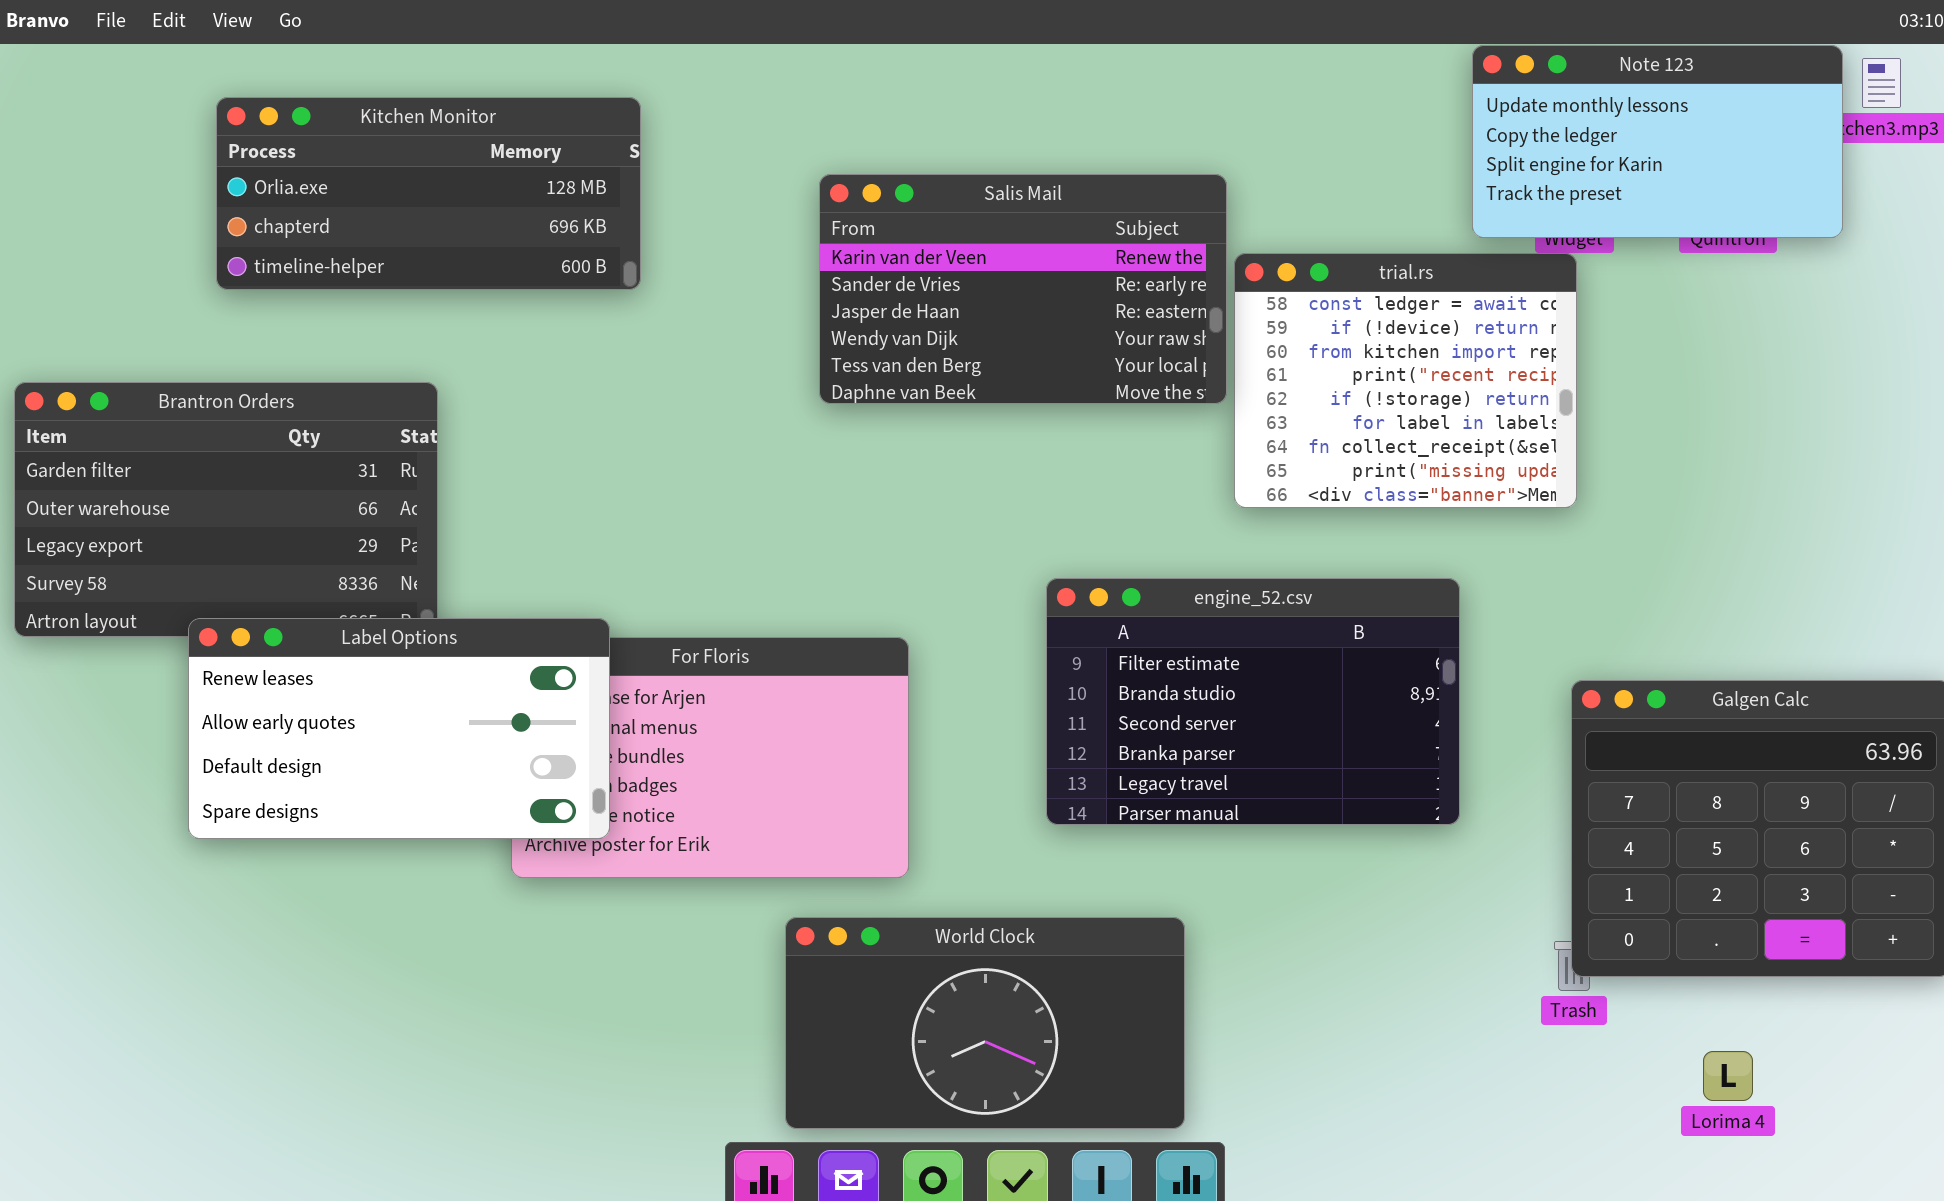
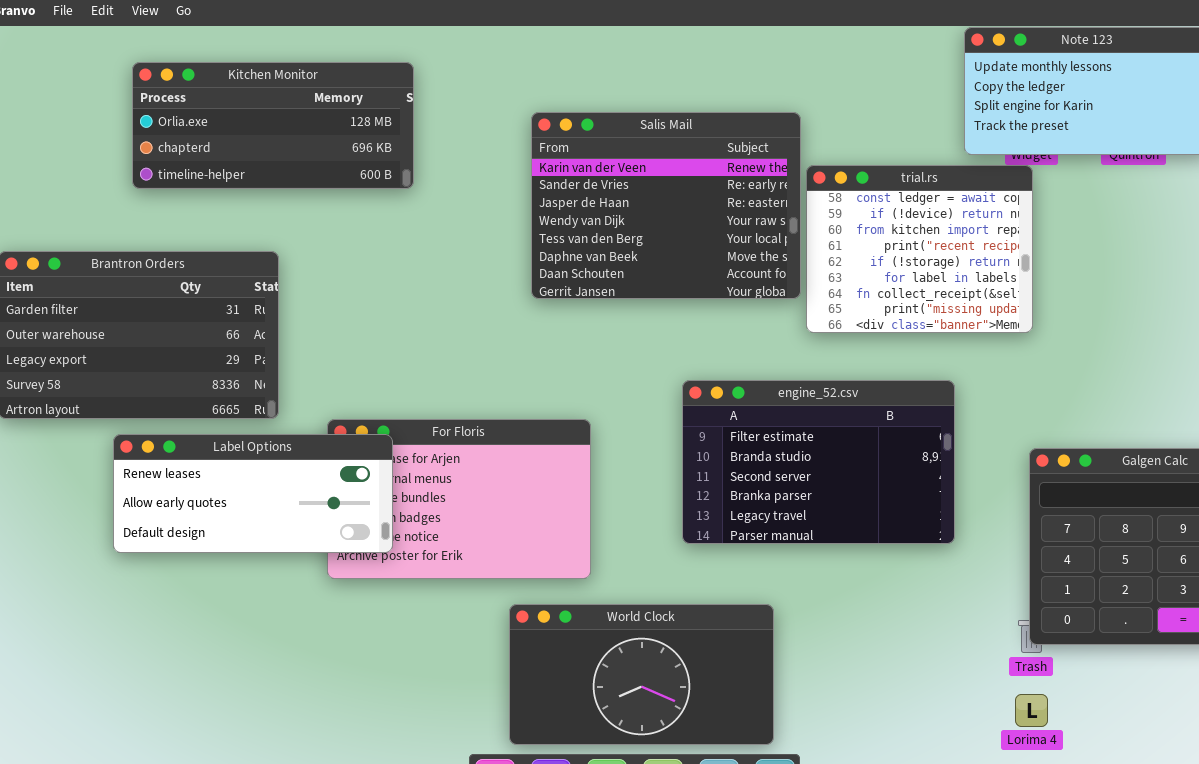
Salis Mail: [819,174,1227,404] -> [531,112,801,299], resized
Label Options: [188,618,610,839] -> [113,434,393,553], resized
Lorima 4: [1703,1051,1753,1101] -> [1015,694,1048,727], moved

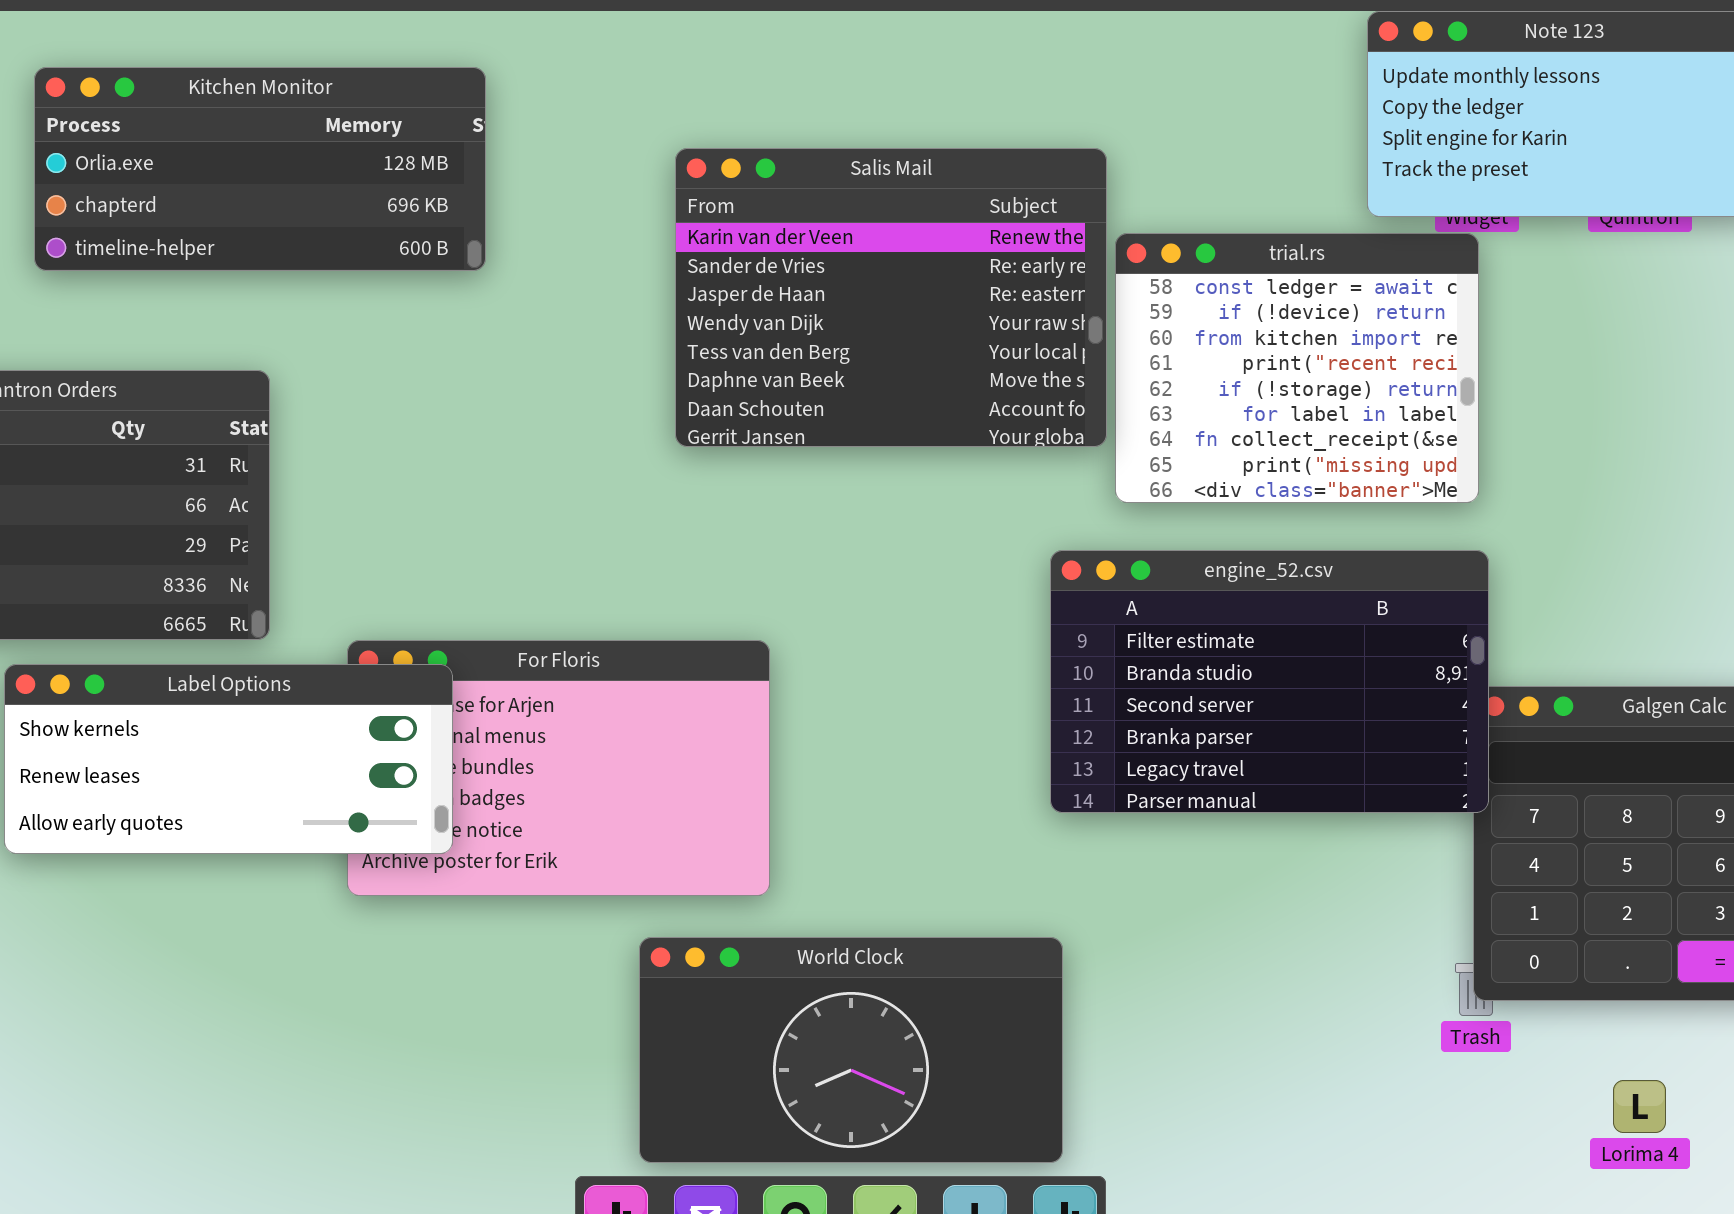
engine_52.csv: [682,380,955,544] -> [1050,550,1489,813], moved
Label Options: [113,434,393,553] -> [4,664,453,854], scrolled up 1 row
Lorima 4: [1015,694,1048,727] -> [1613,1080,1666,1133], moved

